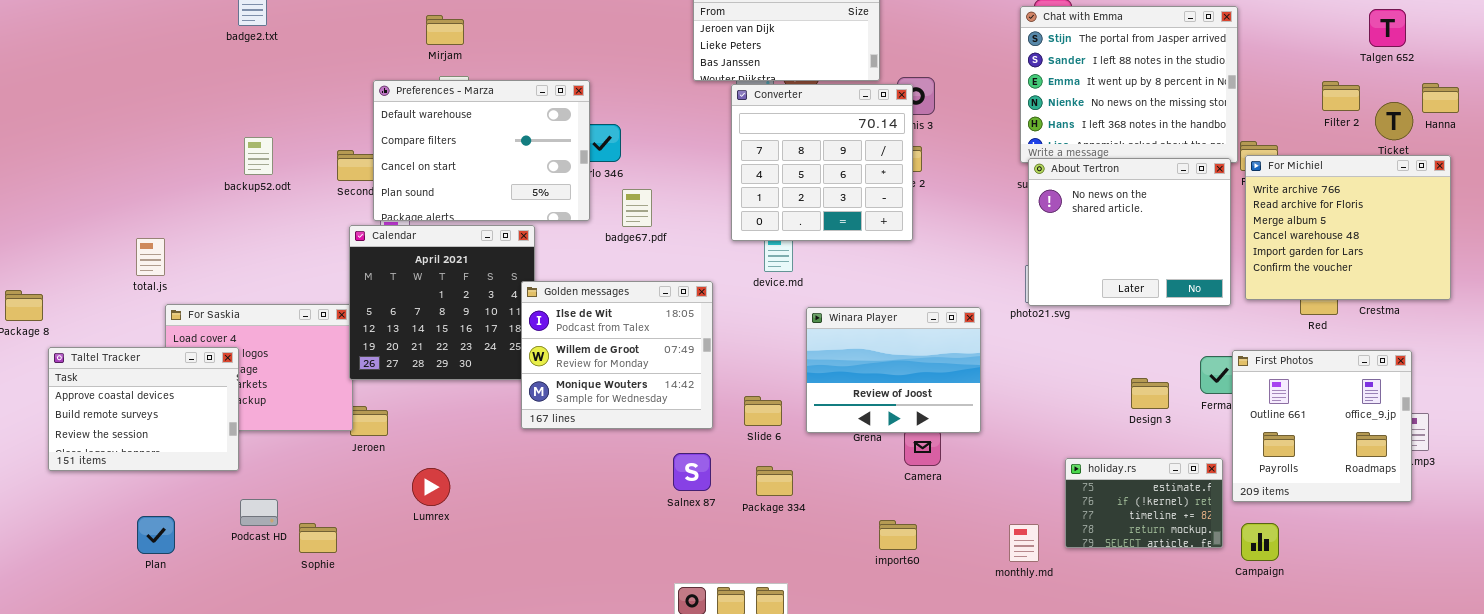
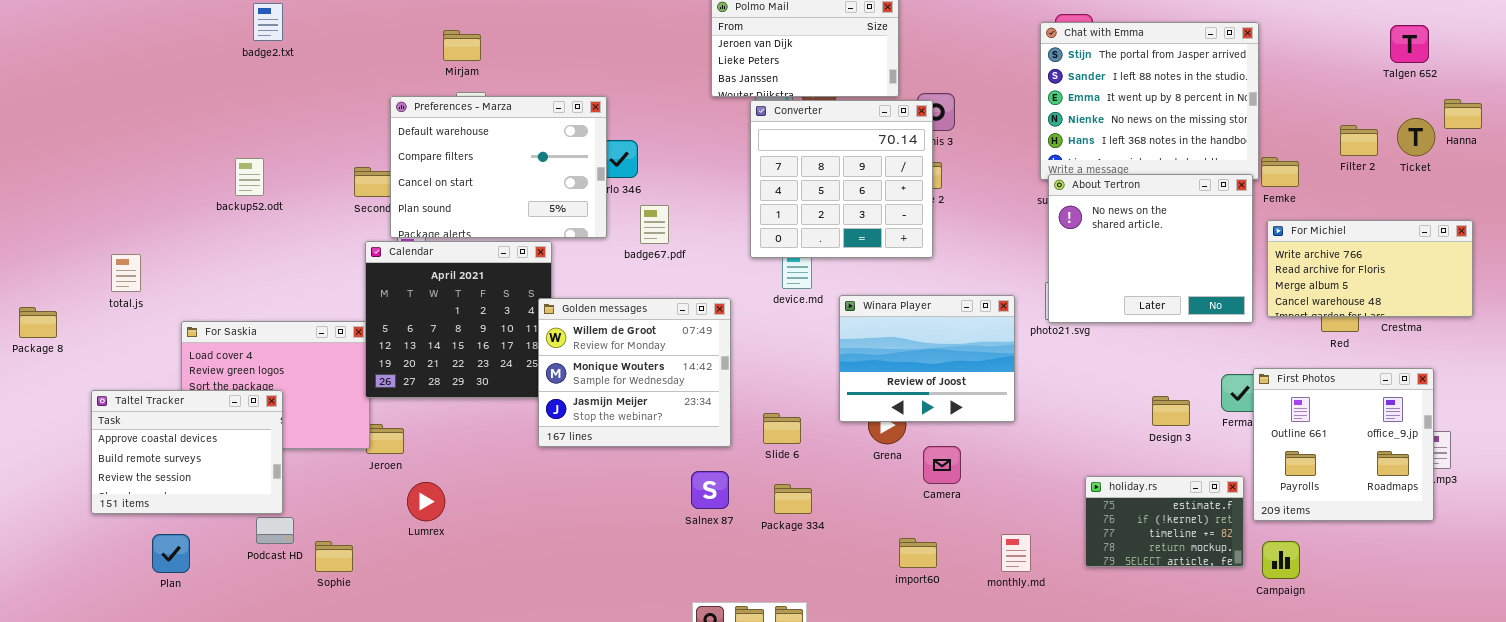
Filter 2: [1322,81,1360,111] -> [1340,125,1378,156], moved
backup52.odt: [244,137,273,175] -> [235,158,264,196], moved
For Michiel: [1245,155,1451,300] -> [1267,220,1473,317], resized
total.js: [136,238,165,276] -> [111,254,141,292], moved
Golden messages: [521,281,713,429] -> [538,298,731,447], scrolled down 1 row
Winara Player: [806,307,981,433] -> [839,295,1015,422], moved
Taltel Tracker: [48,347,239,471] -> [91,390,283,514], moved
Lumrex: [412,468,450,506] -> [407,482,445,521], moved
monthly.md: [1009,524,1039,562] -> [1001,534,1031,572], moved

